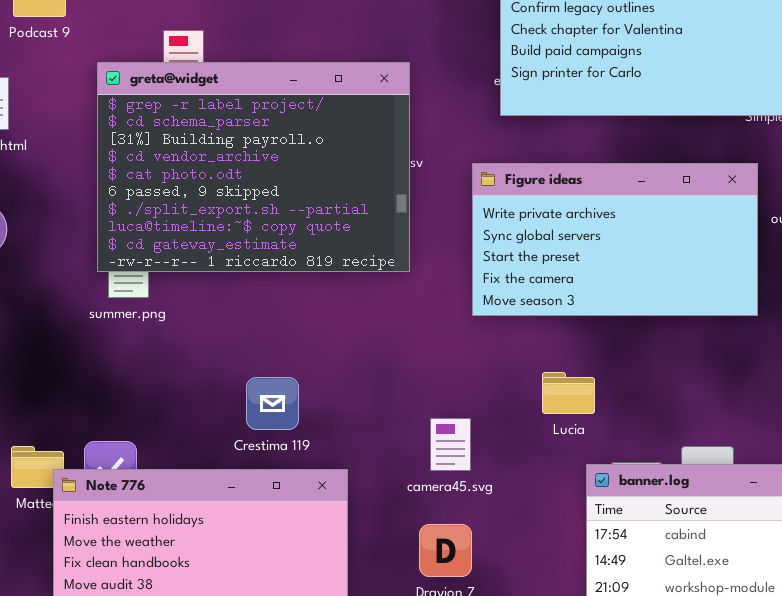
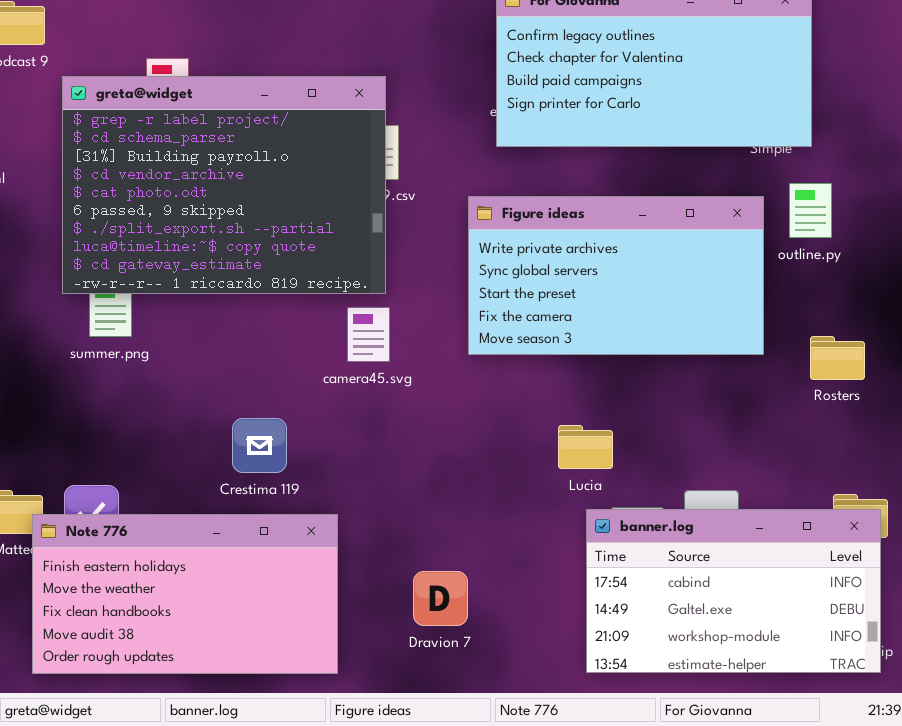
greta@widget: [97,62,410,272] -> [62,76,386,294], moved
Lucia: [542,372,595,414] -> [558,425,613,469], moved
camera45.svg: [430,418,471,471] -> [347,307,390,362], moved

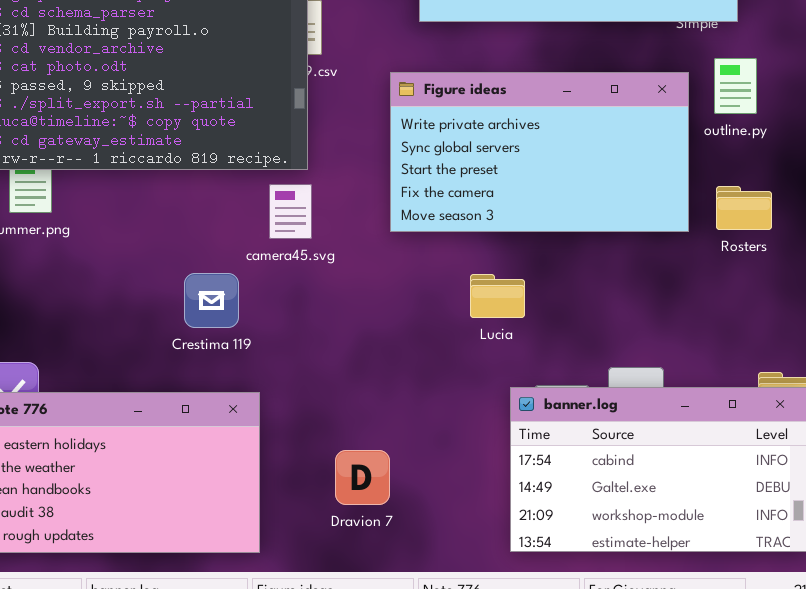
Rosters: [810,336,865,380] -> [716,186,772,230], moved
Crestima 119: [232,418,287,473] -> [184,273,239,328], moved
Lucia: [558,425,613,469] -> [470,274,525,318], moved

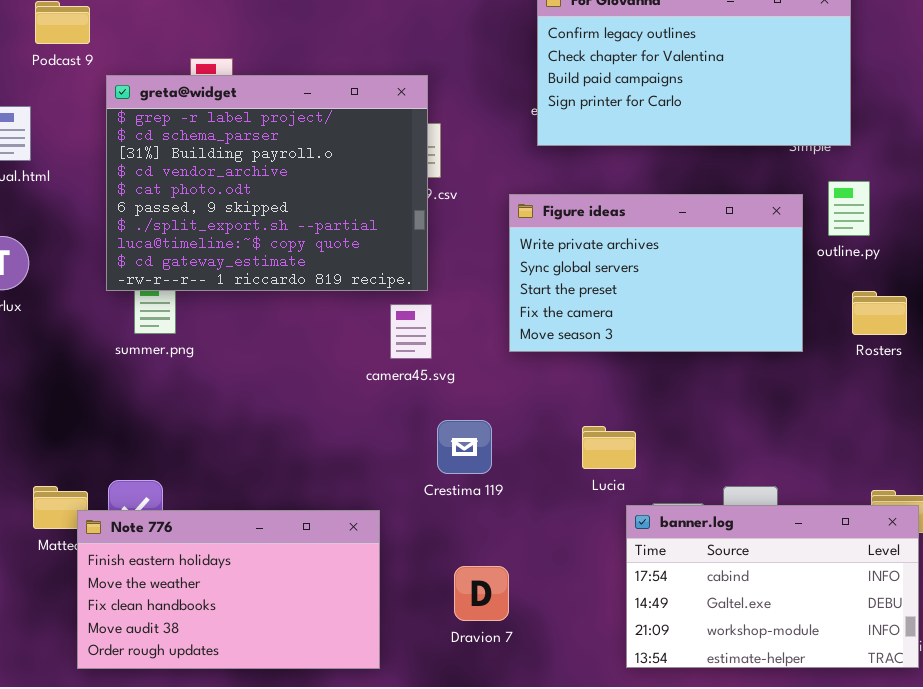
Rosters: [716,186,772,230] -> [852,291,907,335], moved
Crestima 119: [184,273,239,328] -> [437,420,492,474], moved
Lucia: [470,274,525,318] -> [582,426,636,469], moved

